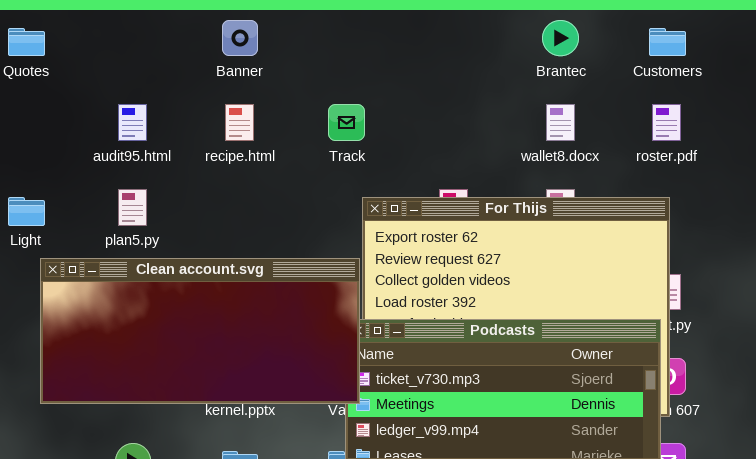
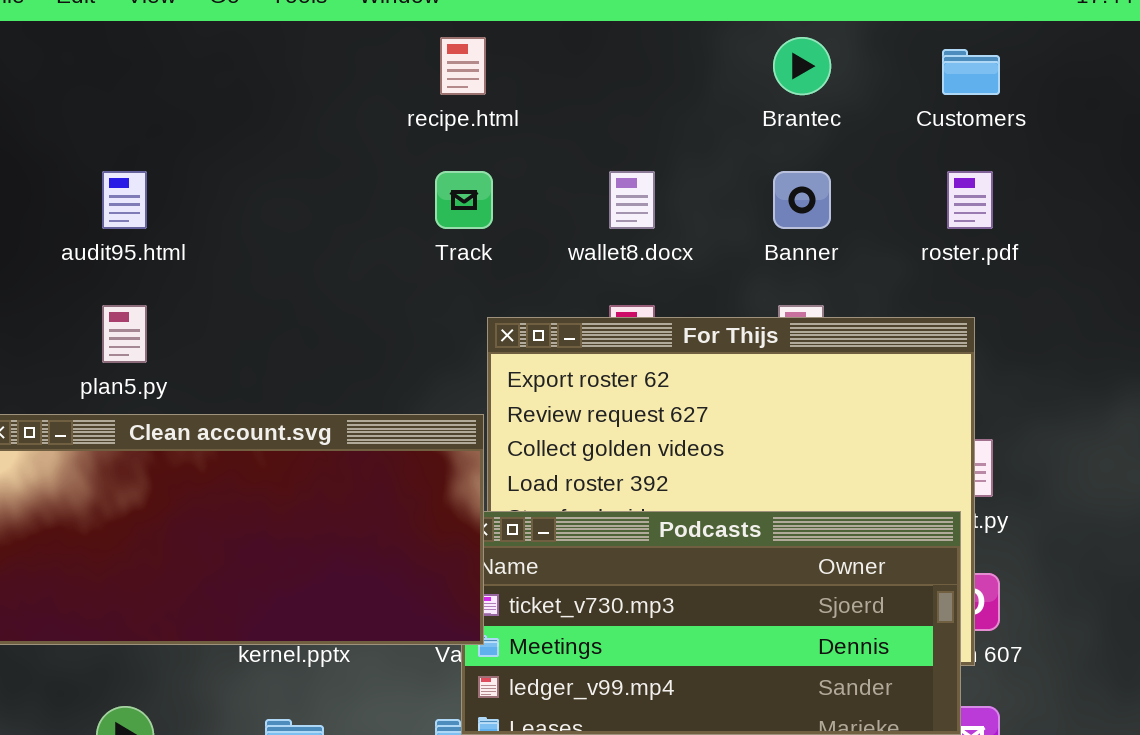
Banner: [222,20,258,56] -> [773,171,831,229], moved
recipe.html: [225,104,254,141] -> [440,37,486,95], moved
wallet8.docx: [546,104,575,141] -> [609,171,655,229], moved

